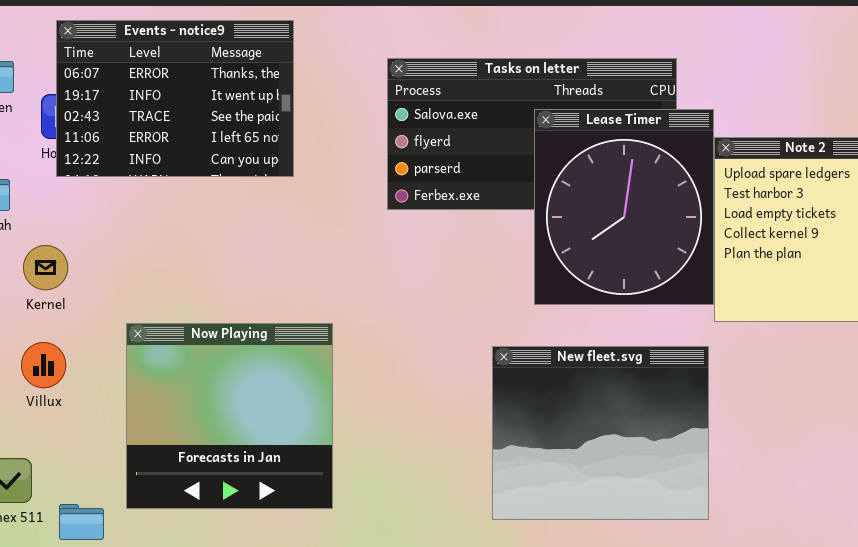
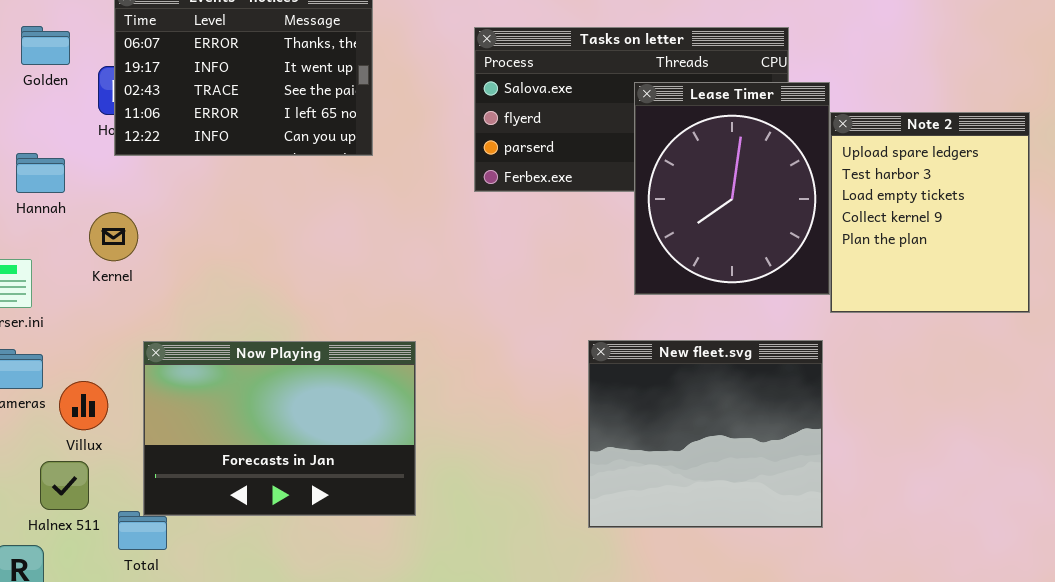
Kernel: [23,245,68,290] -> [89,212,138,261], moved
Now Playing: [126,323,333,509] -> [143,341,416,516], resized
Villux: [21,342,66,388] -> [59,381,108,430], moved

